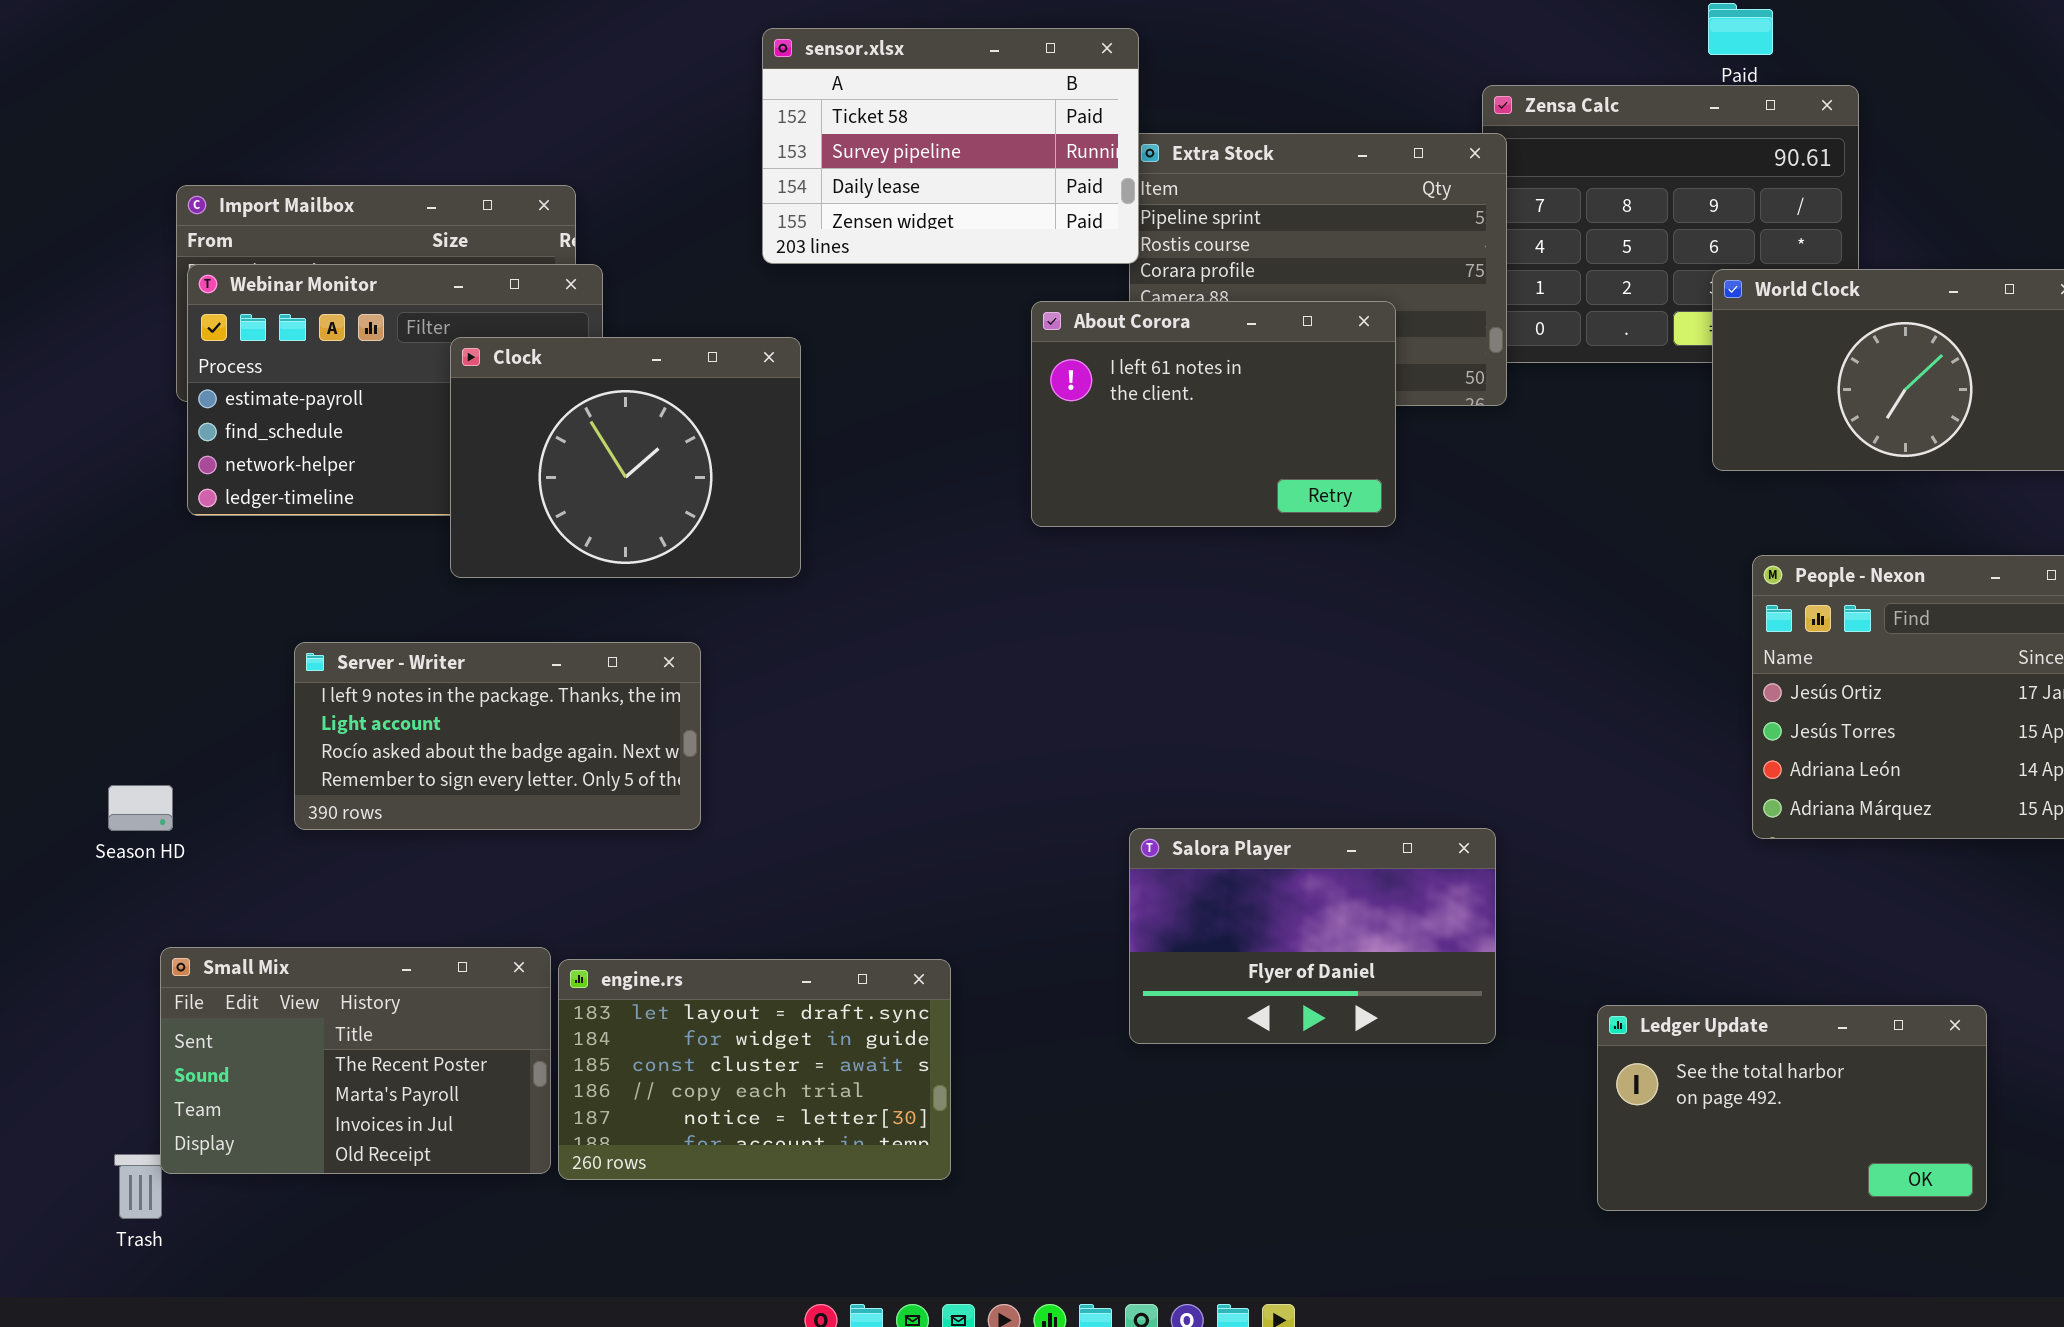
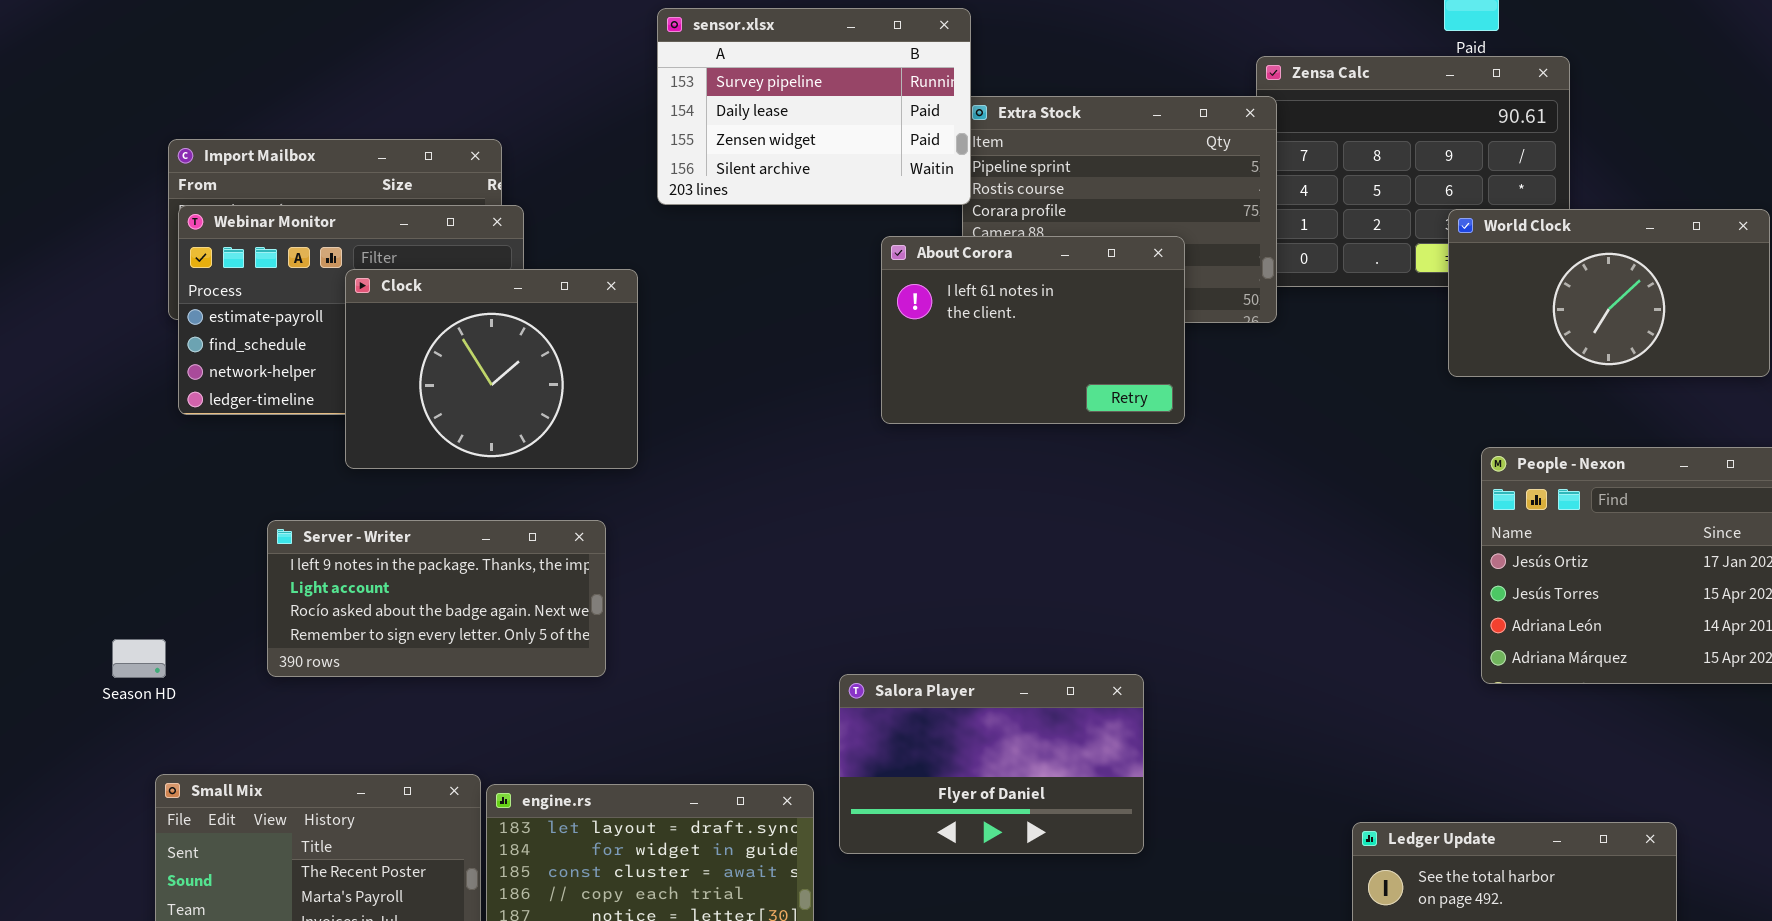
sensor.xlsx: [762,28,1139,264] -> [657,8,971,205], scrolled down 1 row
Clock: [450,337,801,578] -> [345,269,638,469], moved
Salora Player: [1129,828,1496,1044] -> [839,674,1144,854], moved

